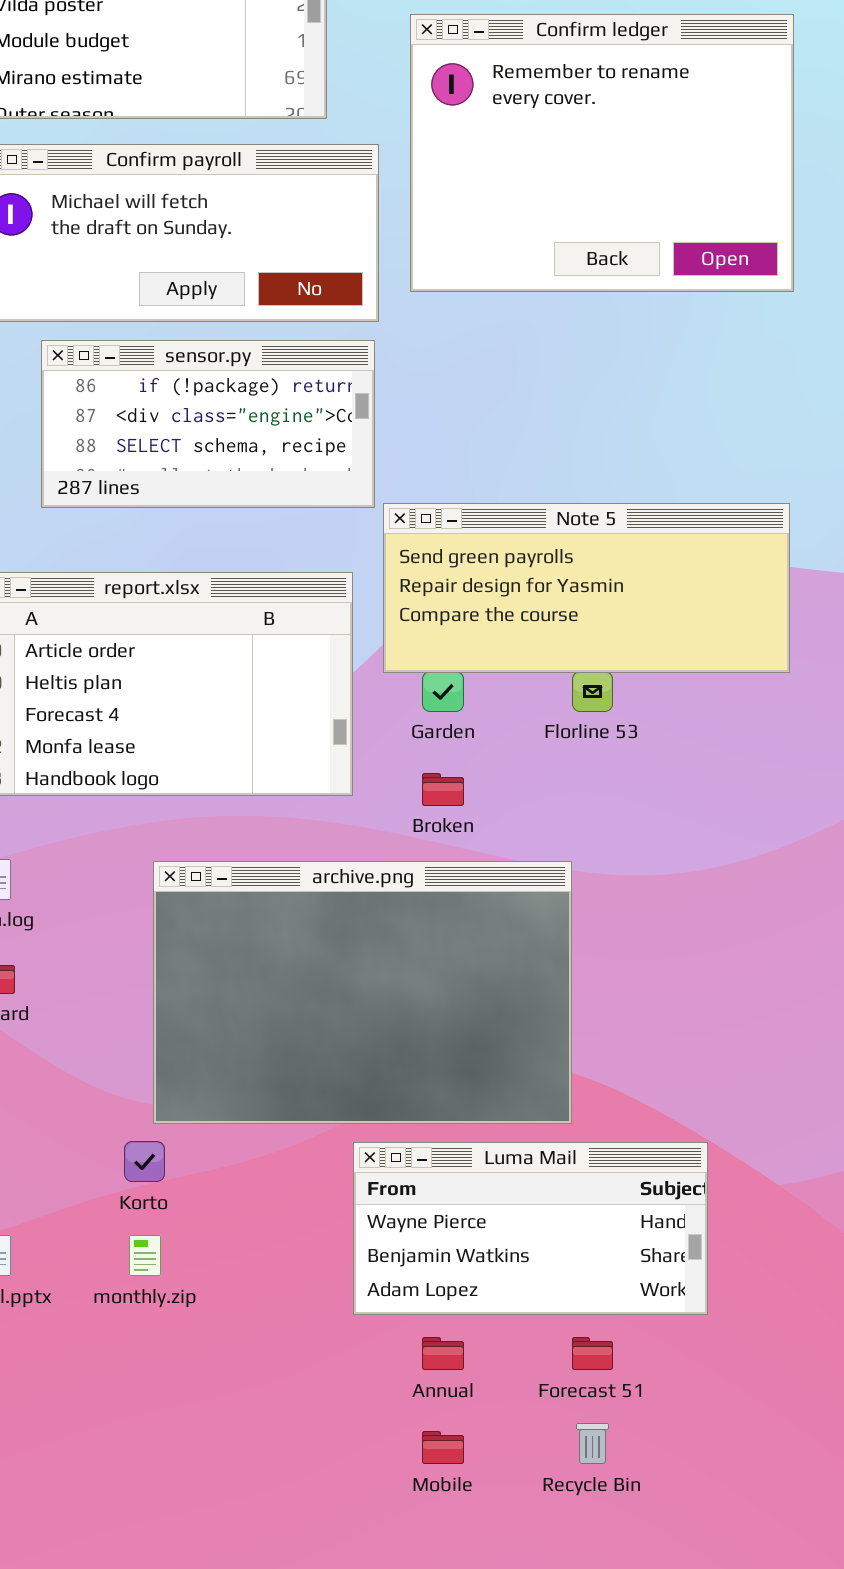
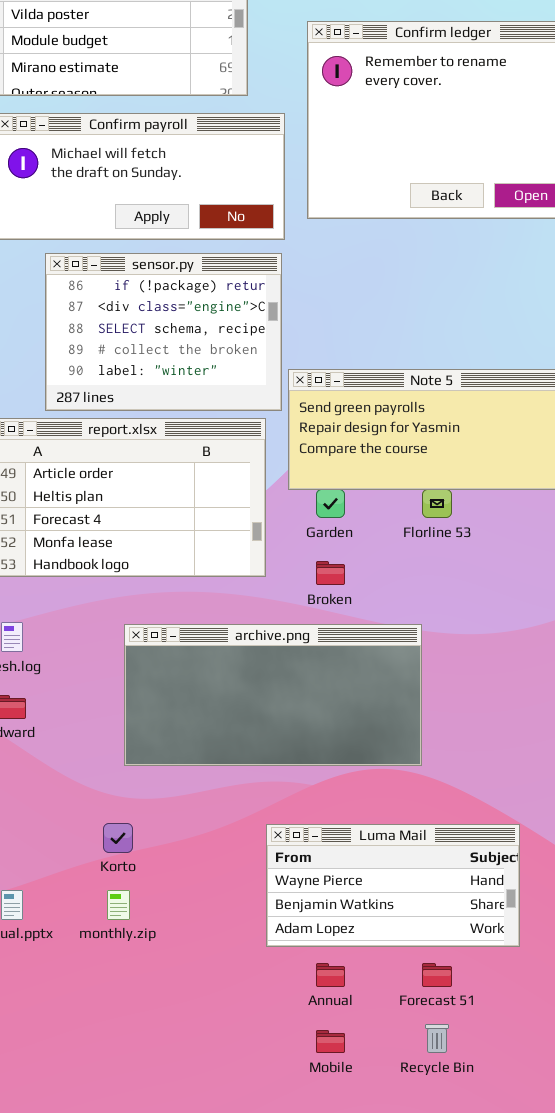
sensor.py: [41,340,375,508] -> [45,253,282,411], resized
archive.png: [153,861,572,1124] -> [124,624,422,766], resized

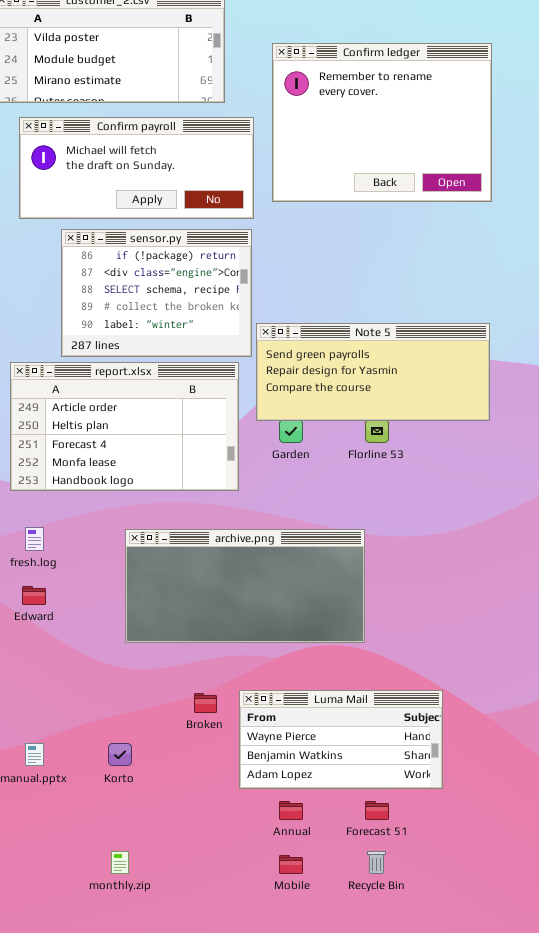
Broken: [316,561,345,585] -> [194,693,217,713], moved
Korto: [103,823,133,853] -> [108,743,132,766], moved
monthly.zip: [107,890,130,920] -> [111,851,129,874], moved

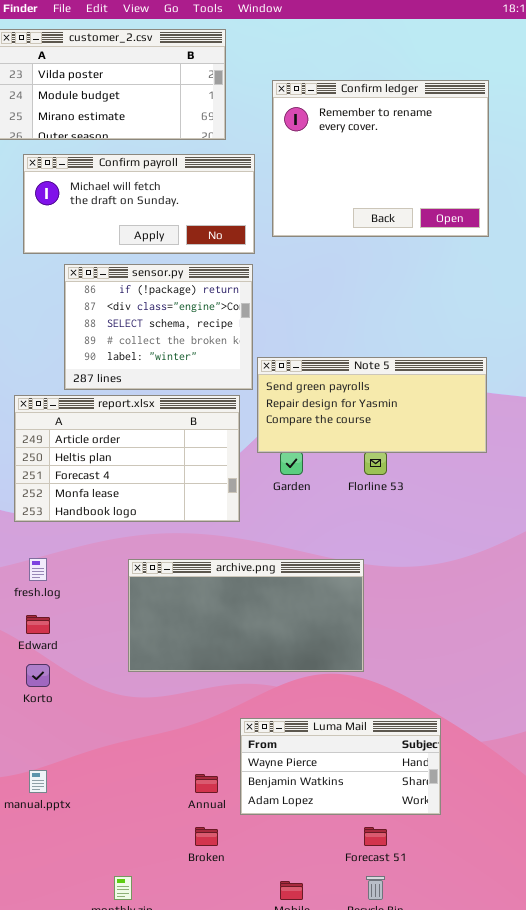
Broken: [194,693,217,713] -> [195,827,218,846], moved
Korto: [108,743,132,766] -> [26,664,50,687], moved
Annual: [279,801,303,820] -> [195,774,218,793], moved

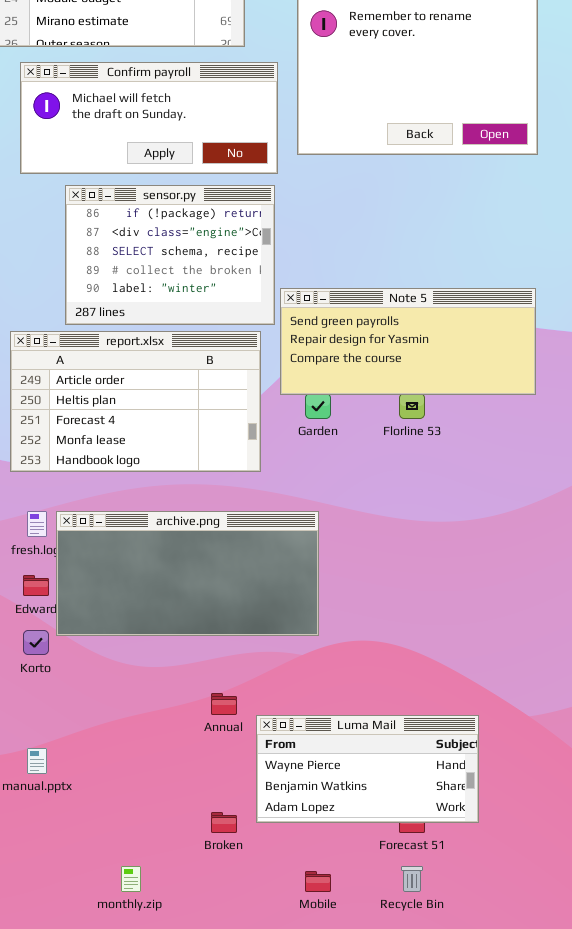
archive.png: [128,559,364,672] -> [56,511,319,636], moved
Luma Mail: [240,718,441,815] -> [256,715,479,823], moved
Annual: [195,774,218,793] -> [211,693,237,715], moved

